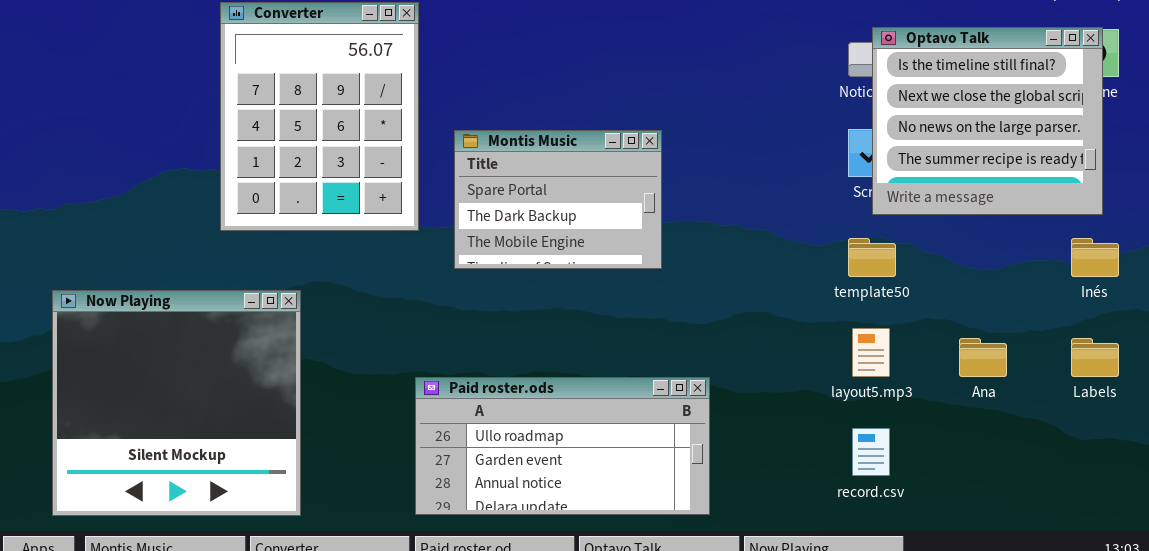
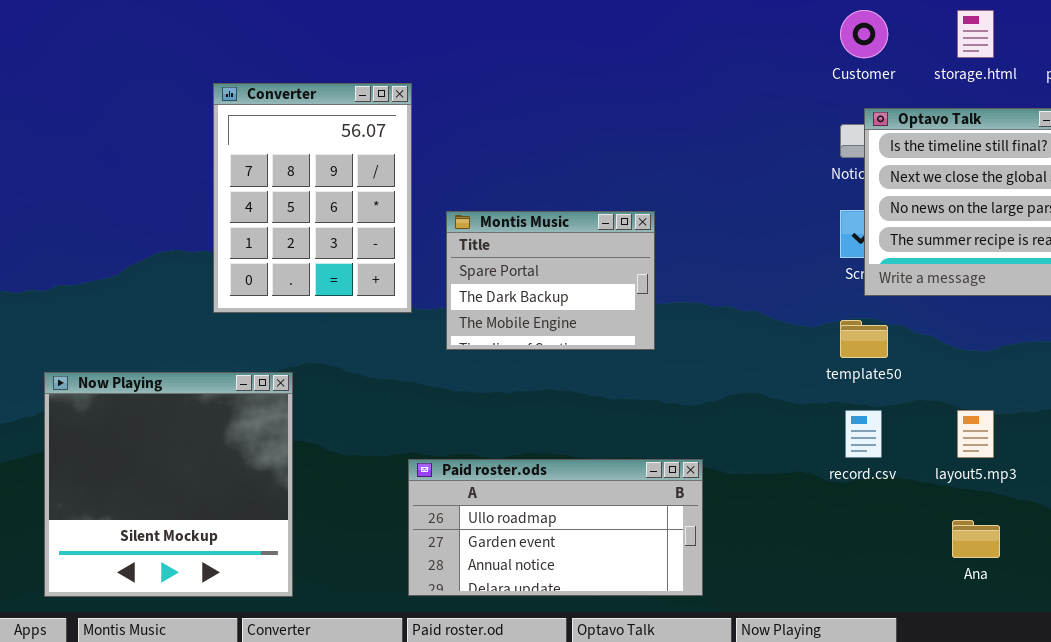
layout5.mp3: [852,328,890,377] -> [957,410,994,458], moved
Ana: [959,338,1007,377] -> [952,520,1000,558], moved
record.csv: [852,428,890,476] -> [845,410,882,458], moved

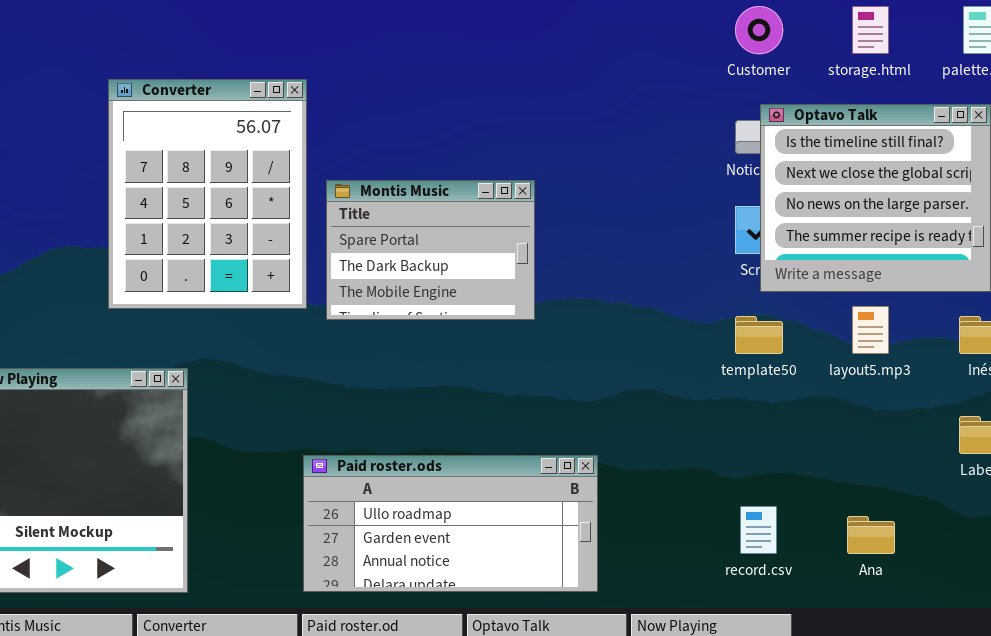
Montis Music: [446,211,655,350] -> [326,180,535,320], moved
record.csv: [845,410,882,458] -> [740,506,777,554], moved
layout5.mp3: [957,410,994,458] -> [852,306,889,354], moved

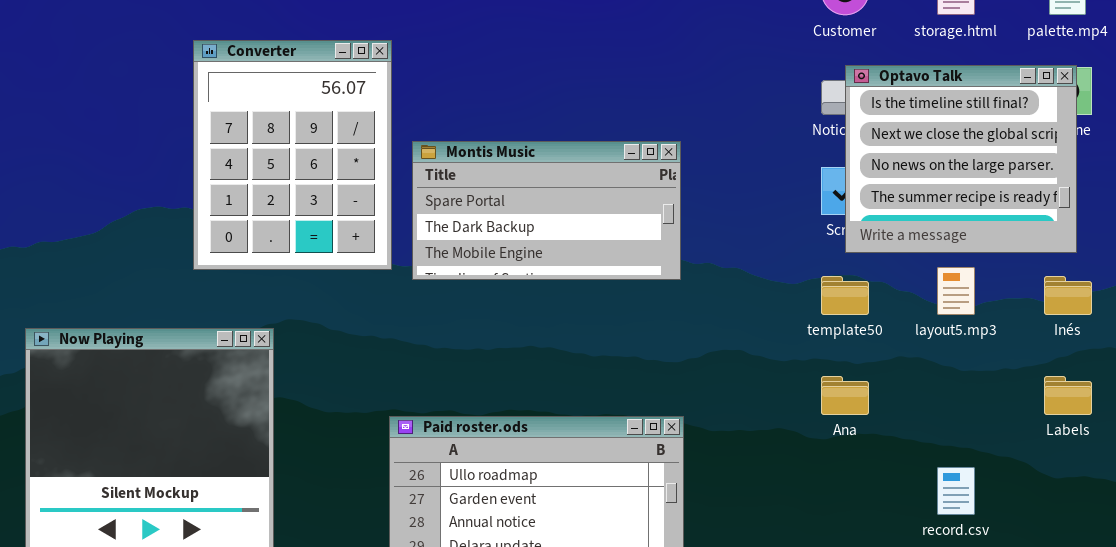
Montis Music: [326,180,535,320] -> [412,141,681,280], resized
record.csv: [740,506,777,554] -> [937,467,975,515], moved
Ana: [847,516,895,554] -> [821,376,869,415], moved

